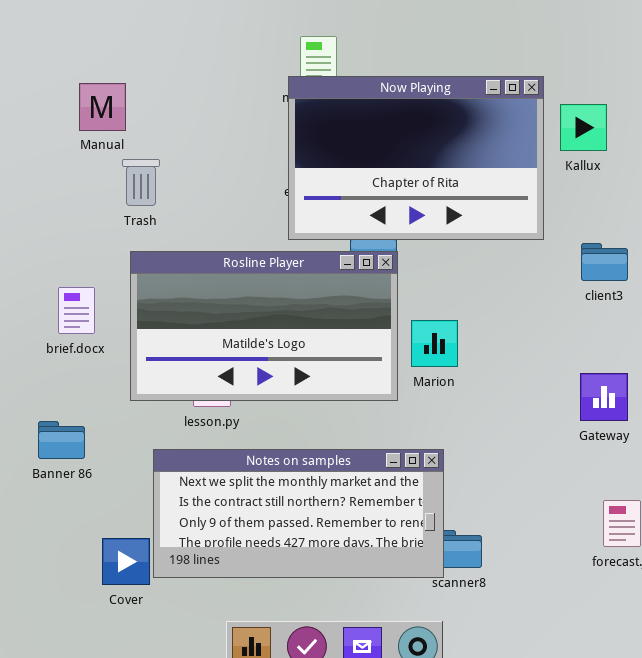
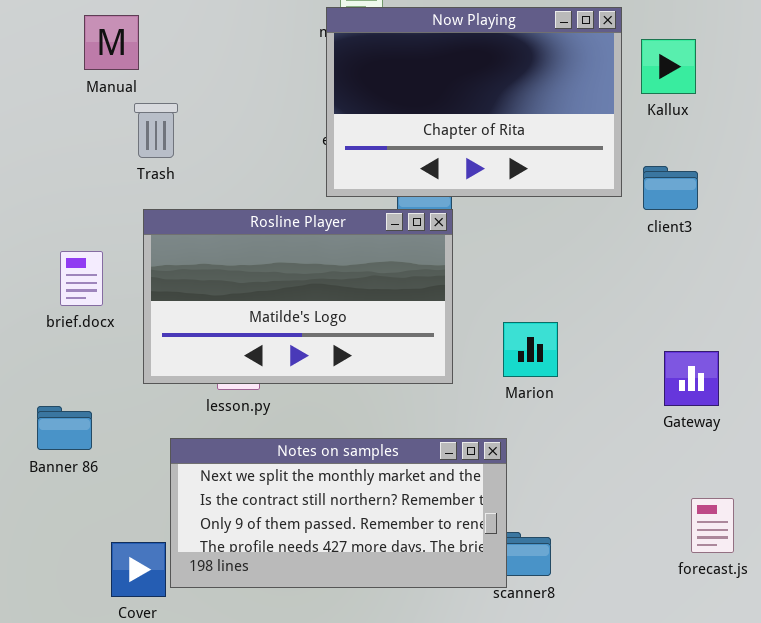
client3: [581,243,628,281] -> [643,166,698,210], moved
Marion: [411,320,458,367] -> [503,322,558,377], moved

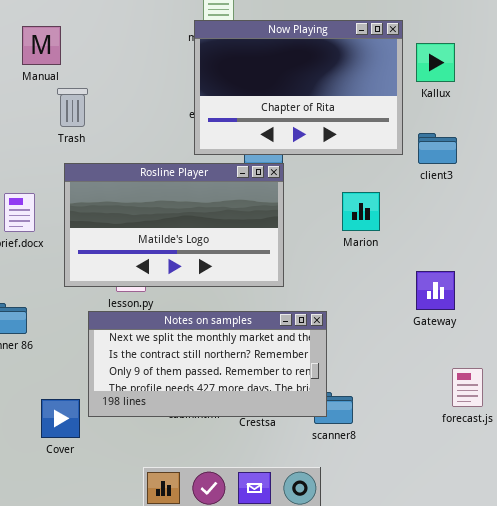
Marion: [503,322,558,377] -> [342,192,380,231], moved
Gateway: [664,351,719,406] -> [416,271,455,310], moved
Notes on samples: [170,438,507,588] -> [88,311,327,417], moved

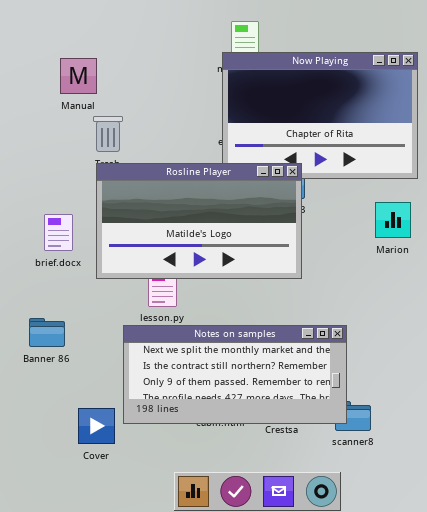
Rosline Player: [64,163,284,287] -> [96,163,302,279], moved
Marion: [342,192,380,231] -> [375,202,411,238], moved

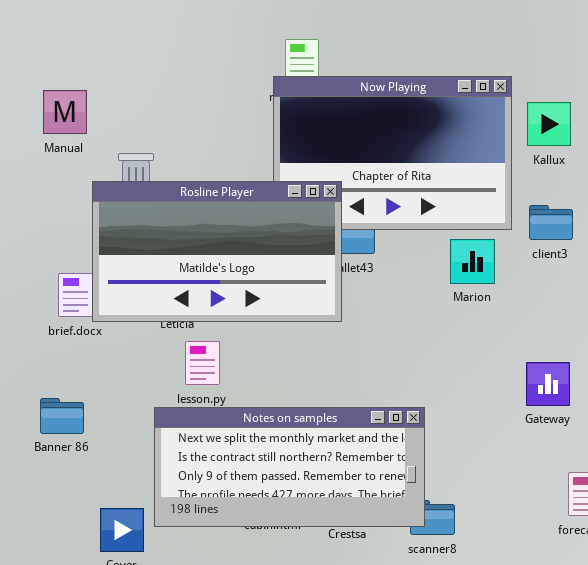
Manual: [60,58,97,94] -> [43,90,87,134], moved
Rosline Player: [96,163,302,279] -> [92,181,342,322], moved
Marion: [375,202,411,238] -> [450,239,495,284], moved

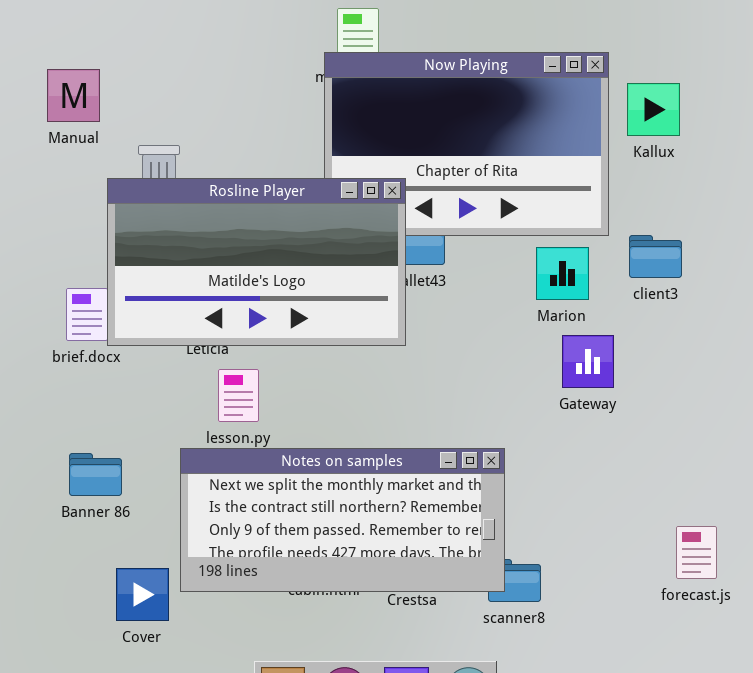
client3: [529,205,573,240] -> [629,235,682,278], moved
Gateway: [526,362,570,406] -> [562,335,614,388], moved
Banner 86: [40,398,84,434] -> [69,453,122,496], moved

